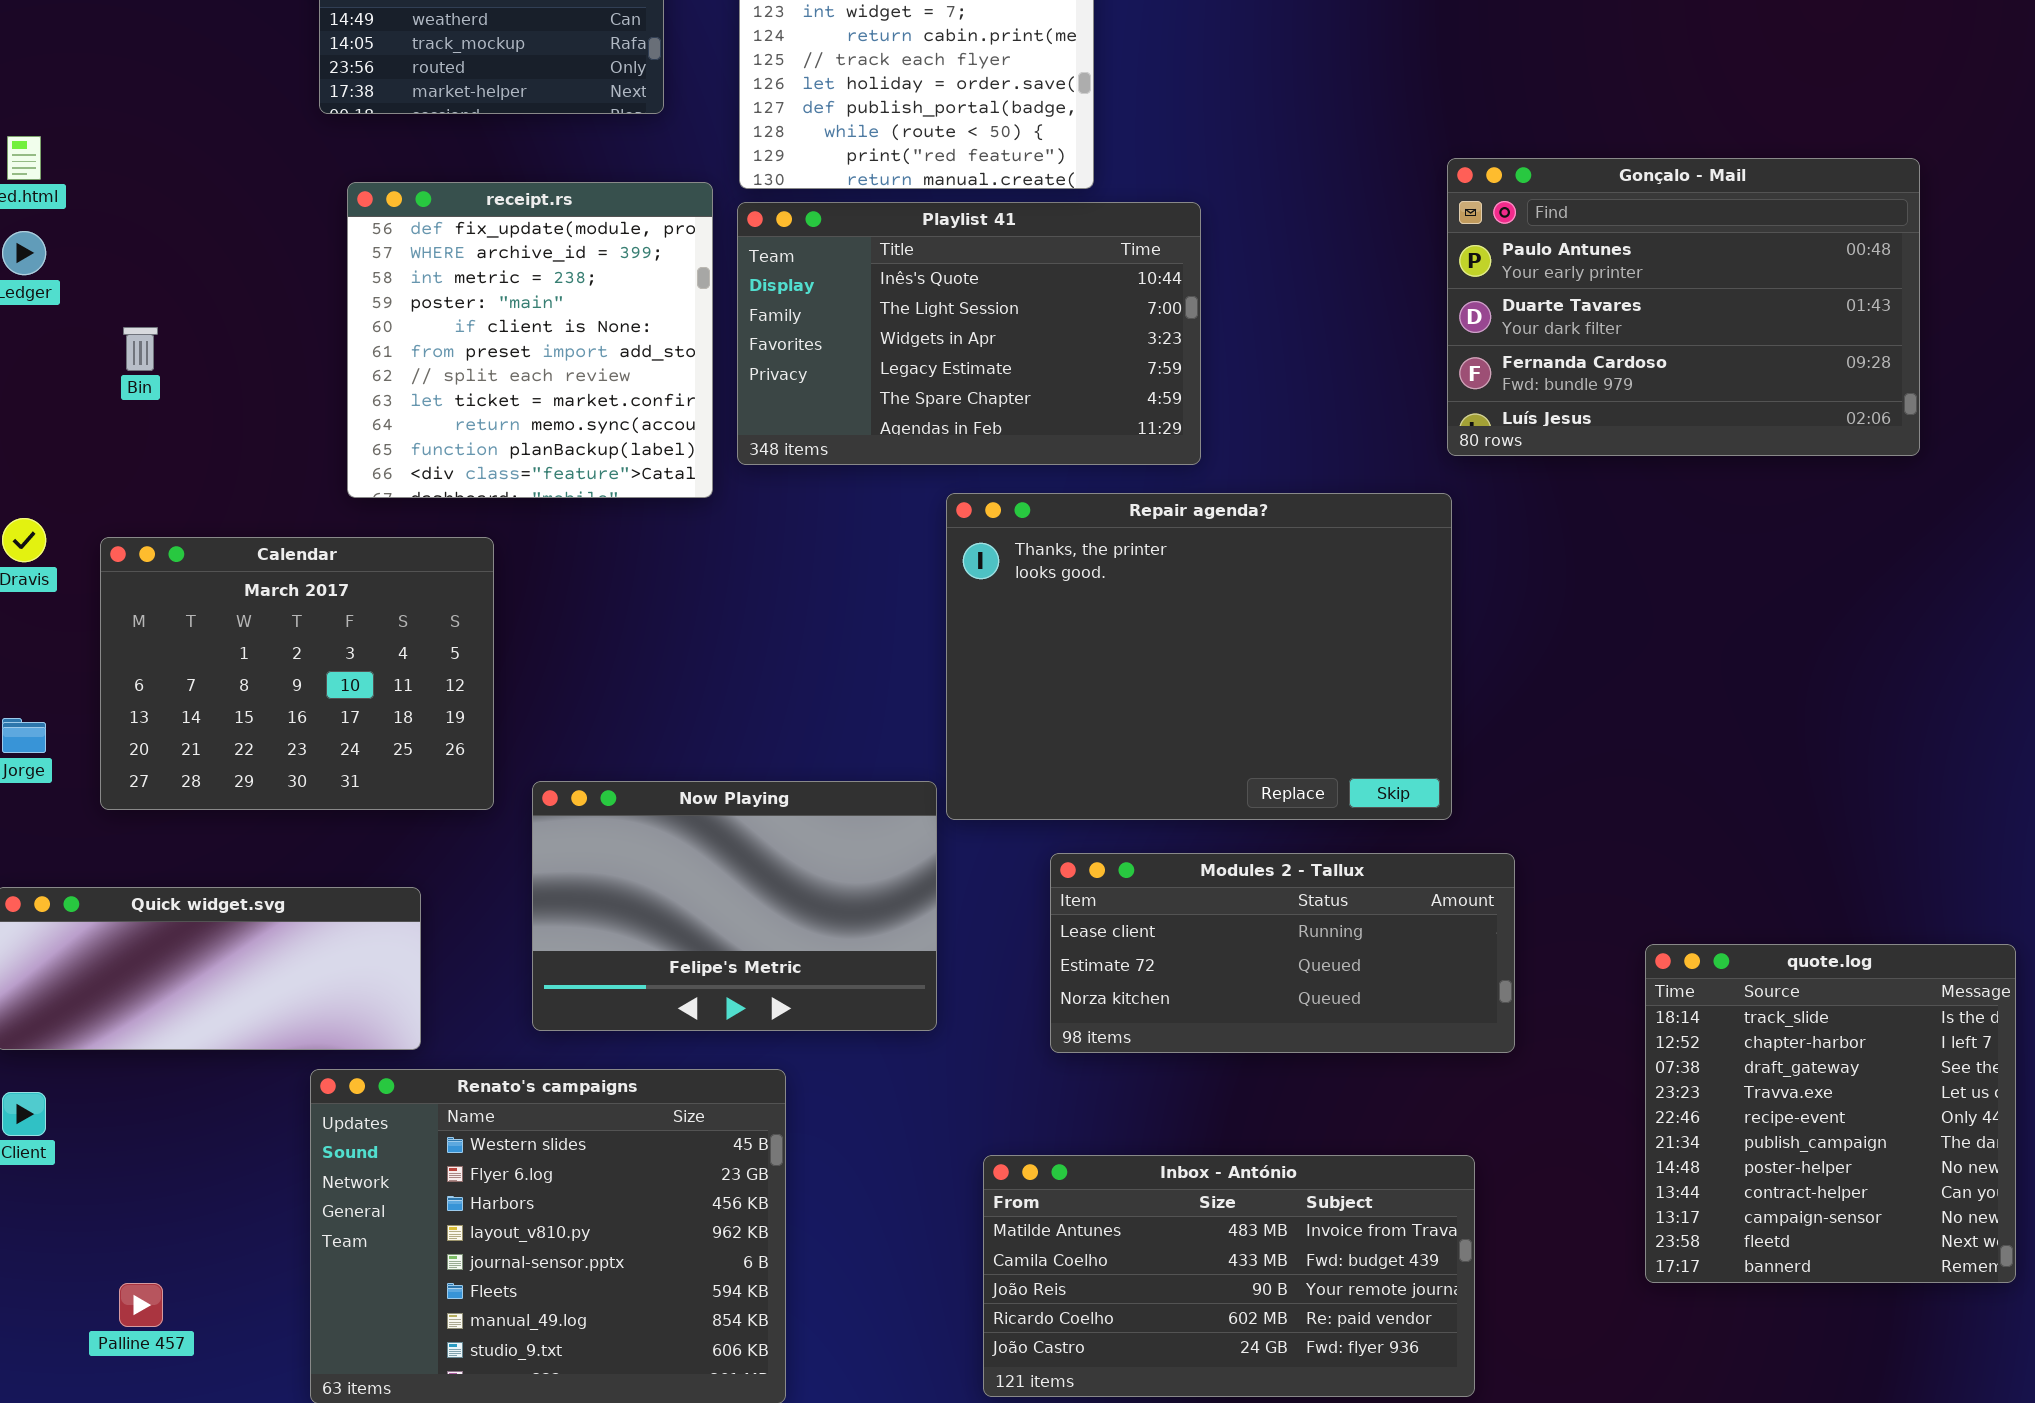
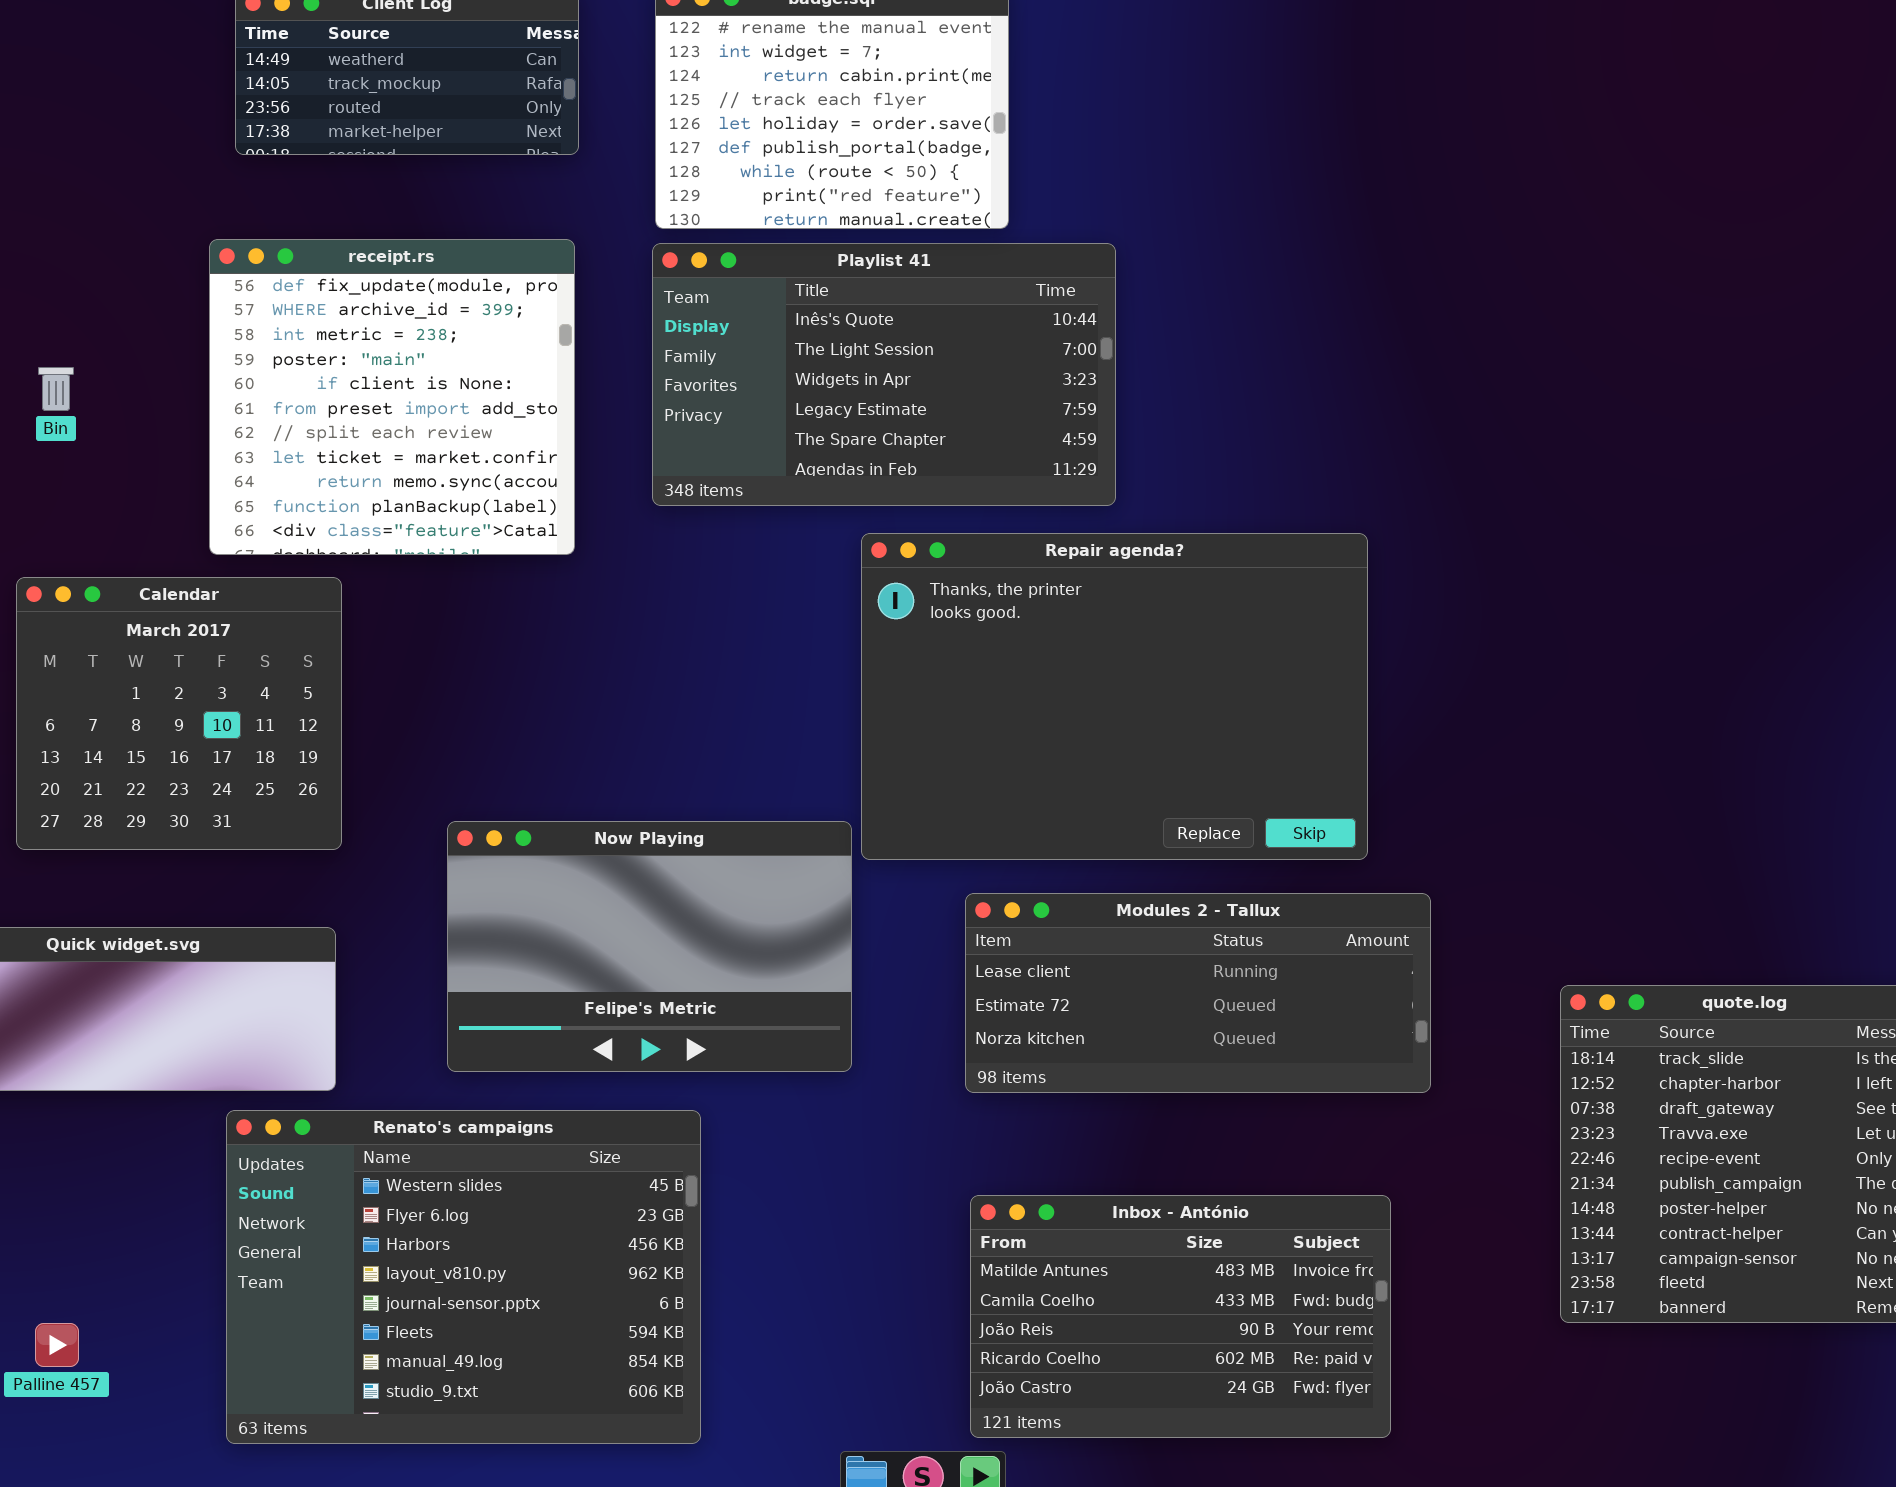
Gonçalo - Mail: [1447,158,1920,456] -> none, closed
receipt.rs: [347,182,713,498] -> [209,239,575,555], moved
Calendar: [100,537,494,810] -> [16,577,342,850], resized
Inbox - António: [983,1155,1475,1397] -> [970,1195,1391,1438], resized

